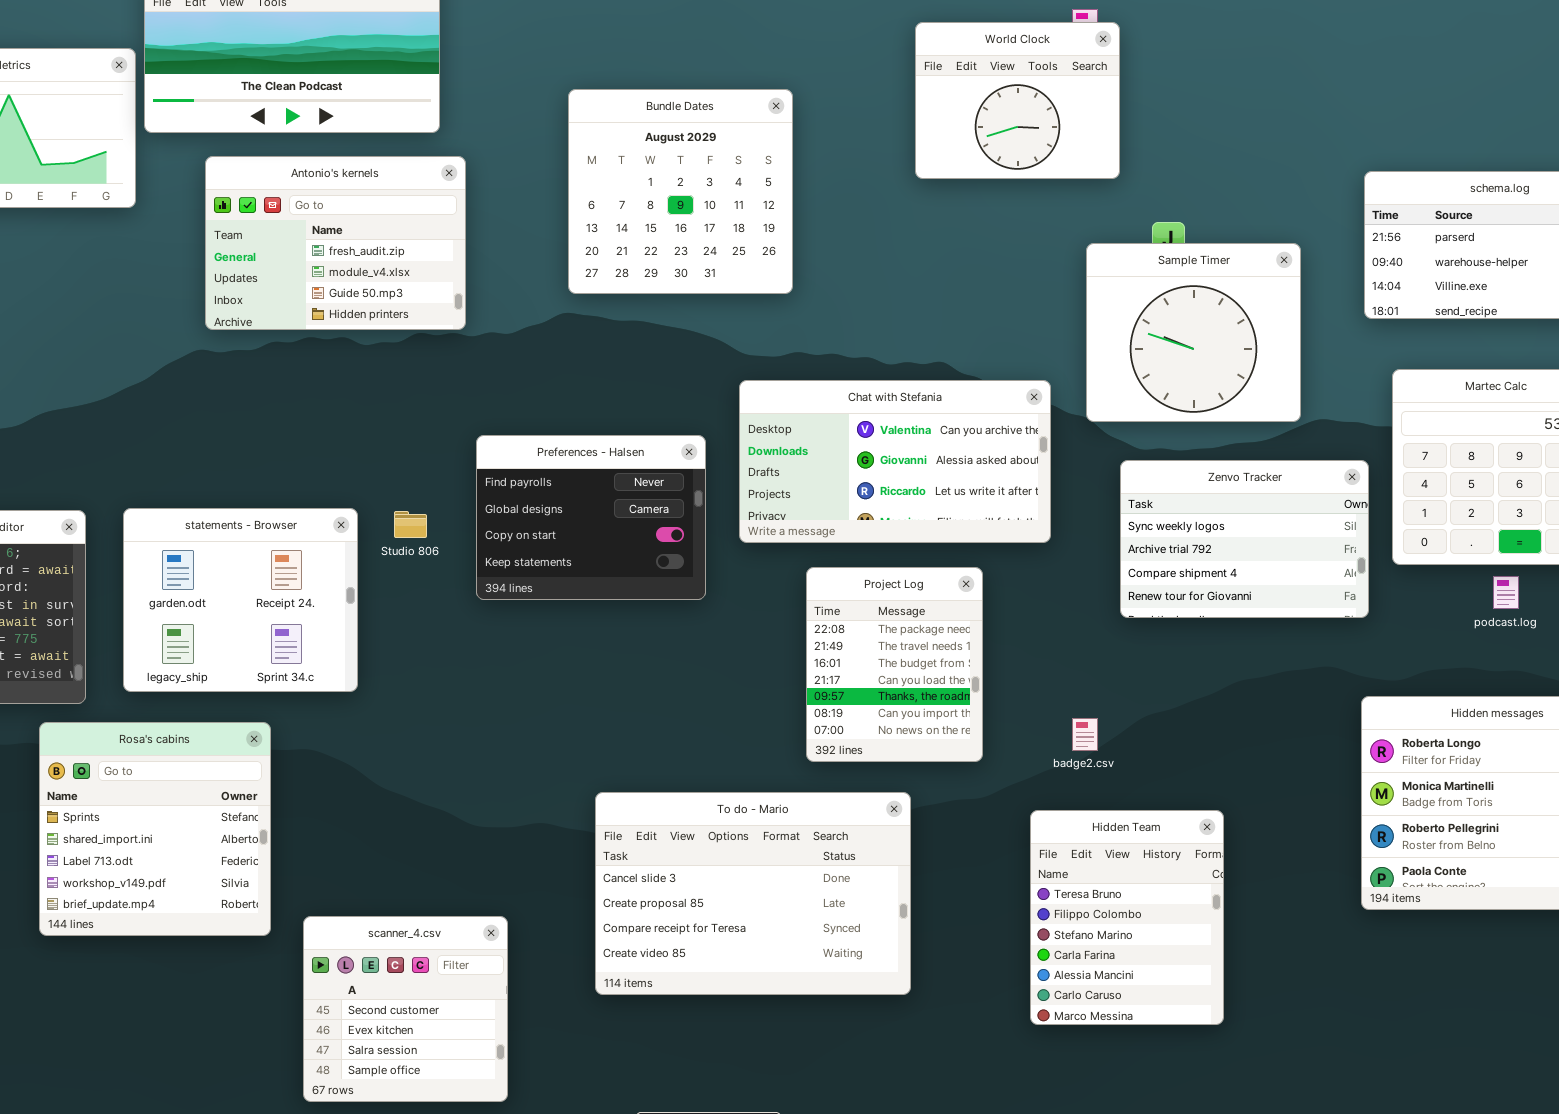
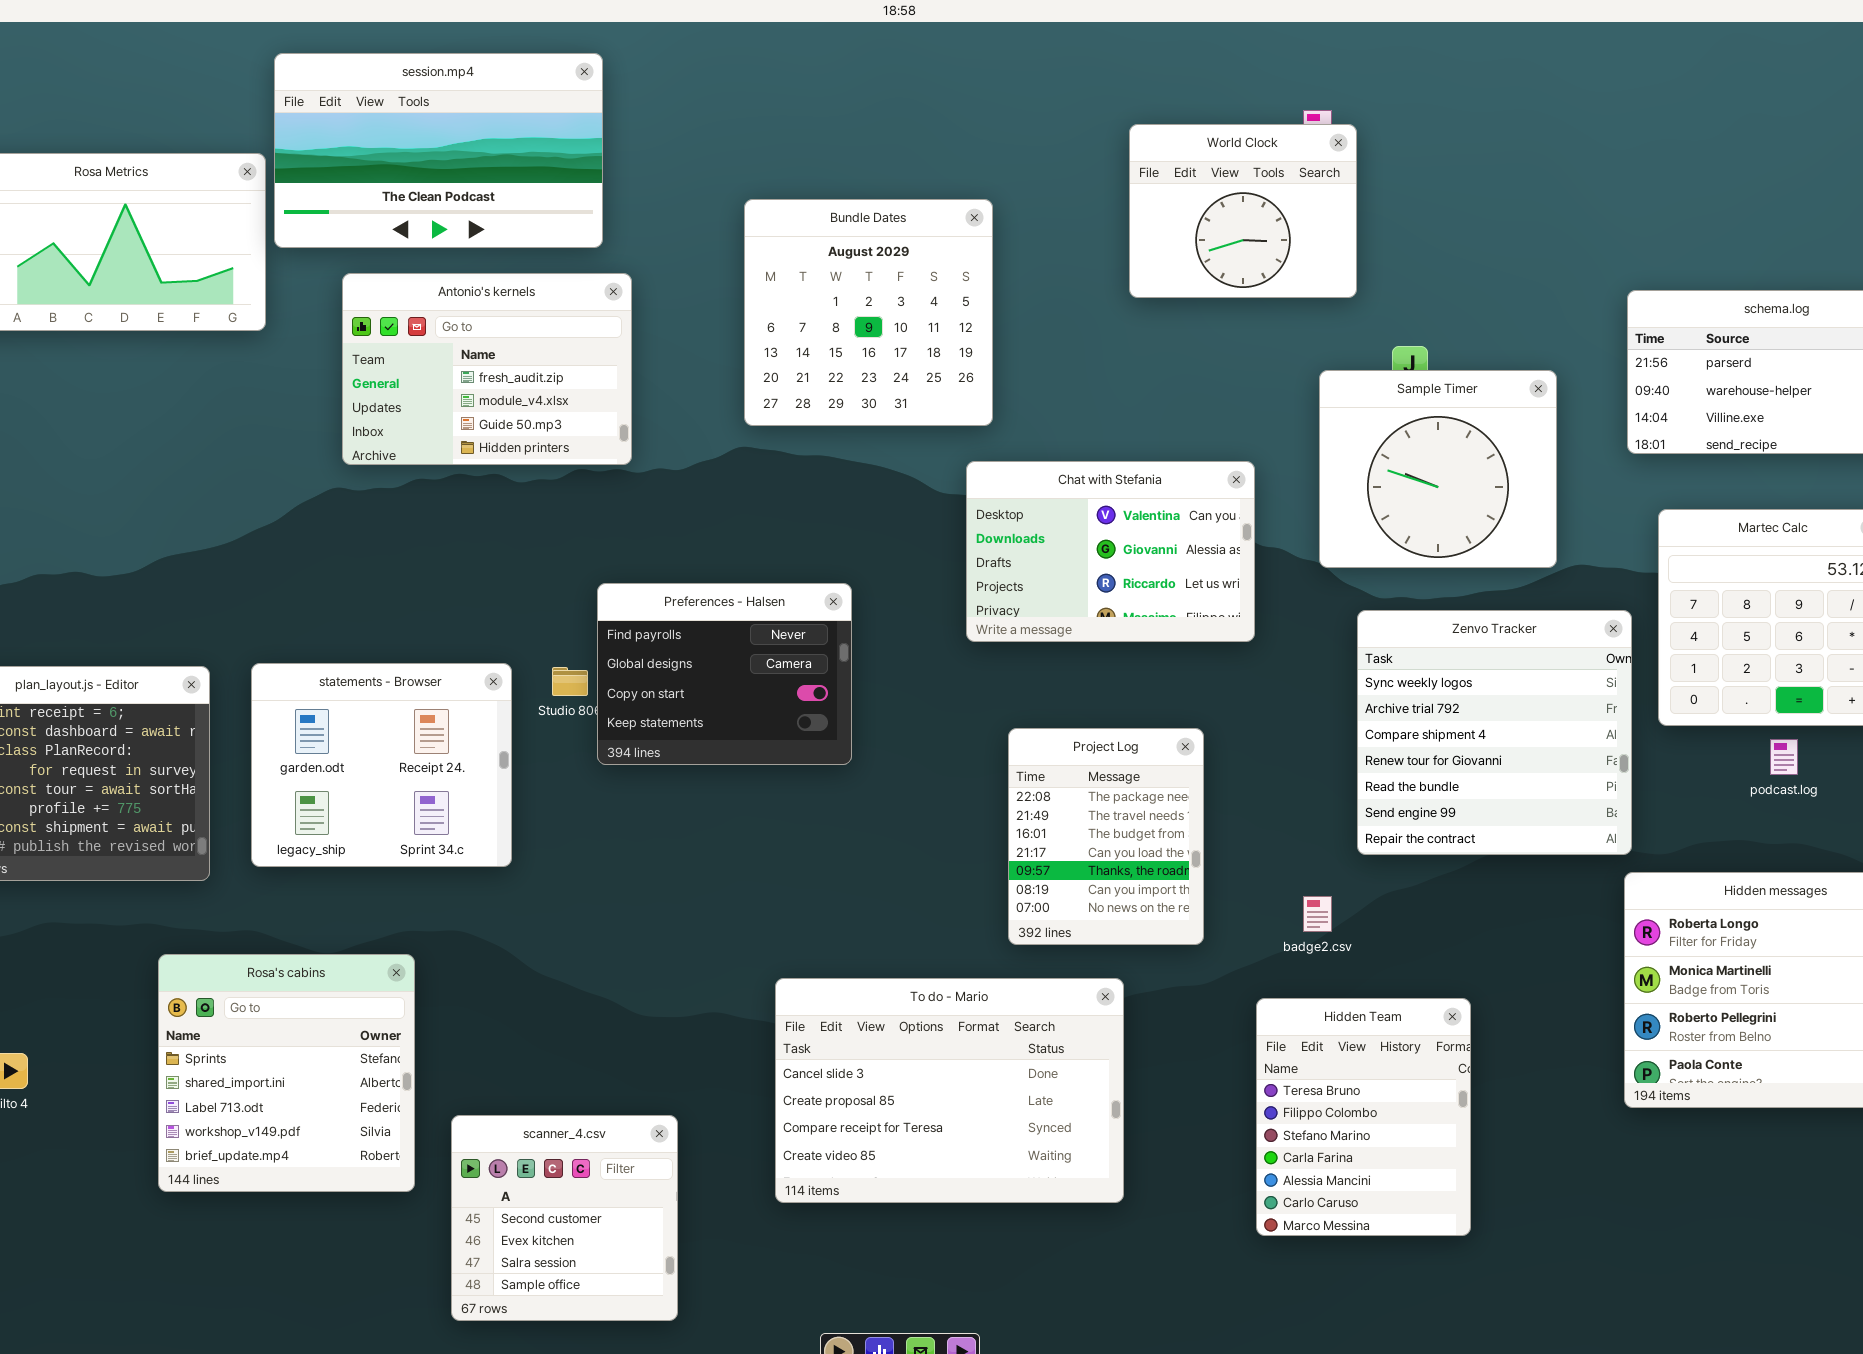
Chat with Stefania: [739,380,1051,543] -> [966,461,1255,642], moved, resized
Preferences - Halsen: [476,435,706,600] -> [597,583,852,765], moved
Zenvo Tracker: [1120,460,1369,618] -> [1357,610,1632,855], resized
Rosa's cabins: [39,722,271,936] -> [158,954,415,1192], moved

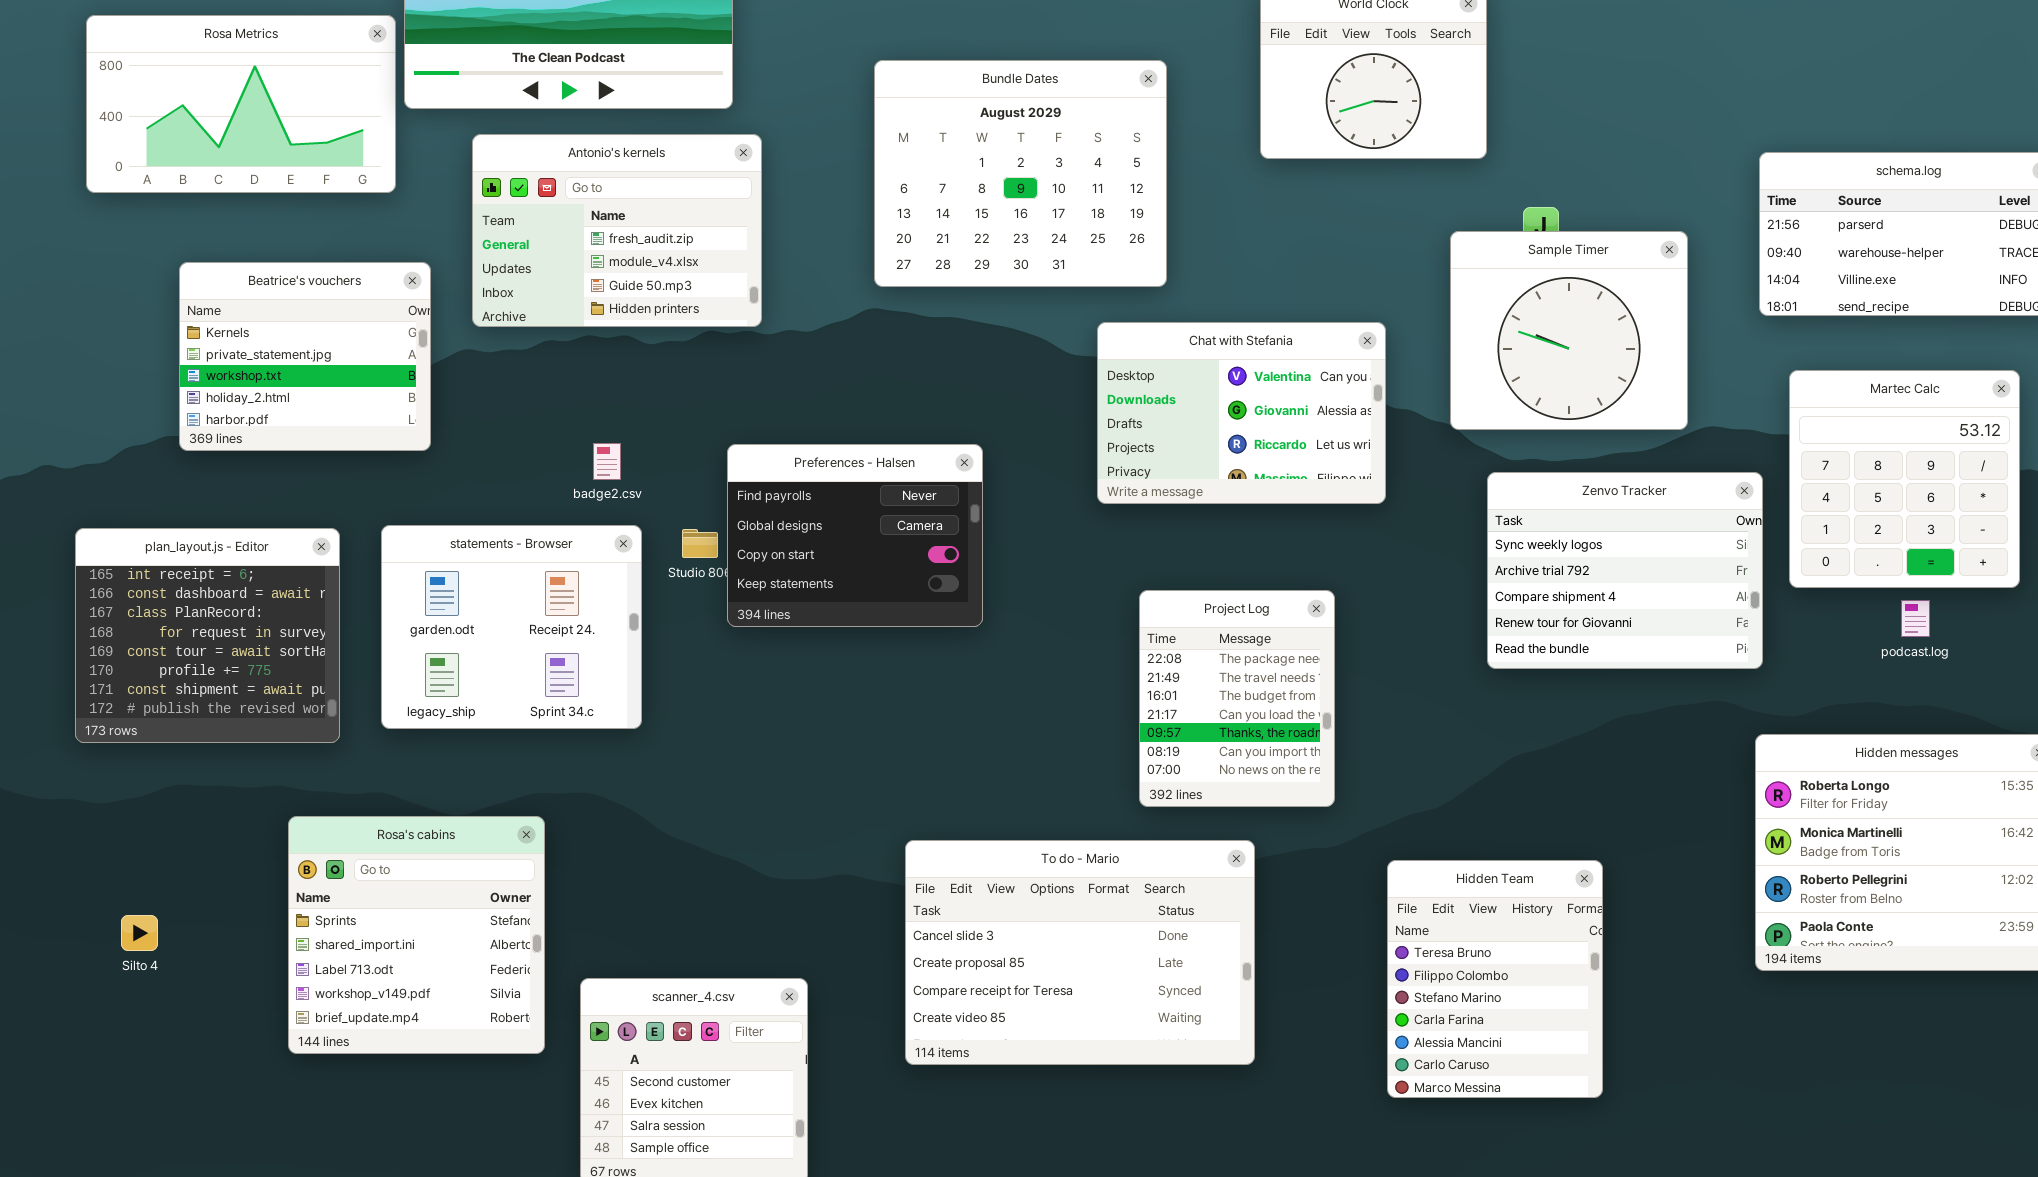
Bundle Dates: [744,199,993,426] -> [874,60,1167,287], resized
Beatrice's vouchers: none -> [179,262,431,451], opened
Zenvo Tracker: [1357,610,1632,855] -> [1487,472,1763,669], resized
badge2.csv: [1303,896,1332,932] -> [593,443,621,480], moved

